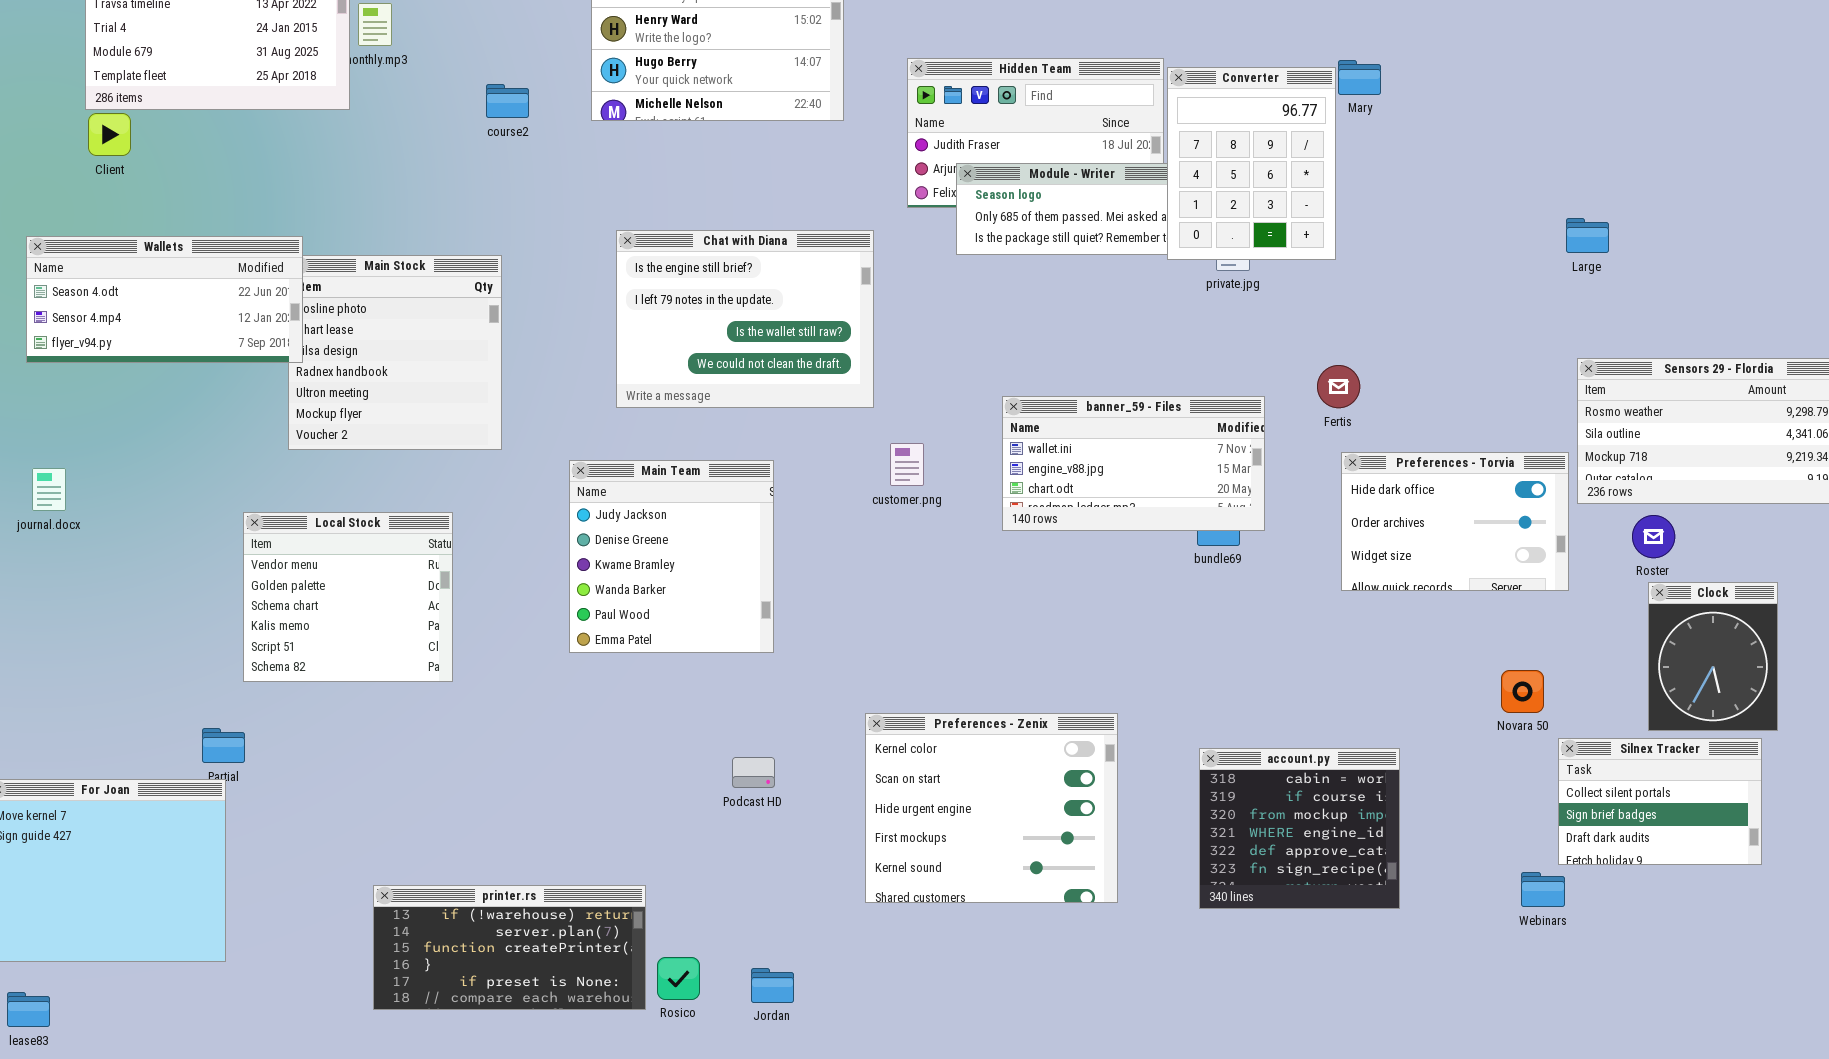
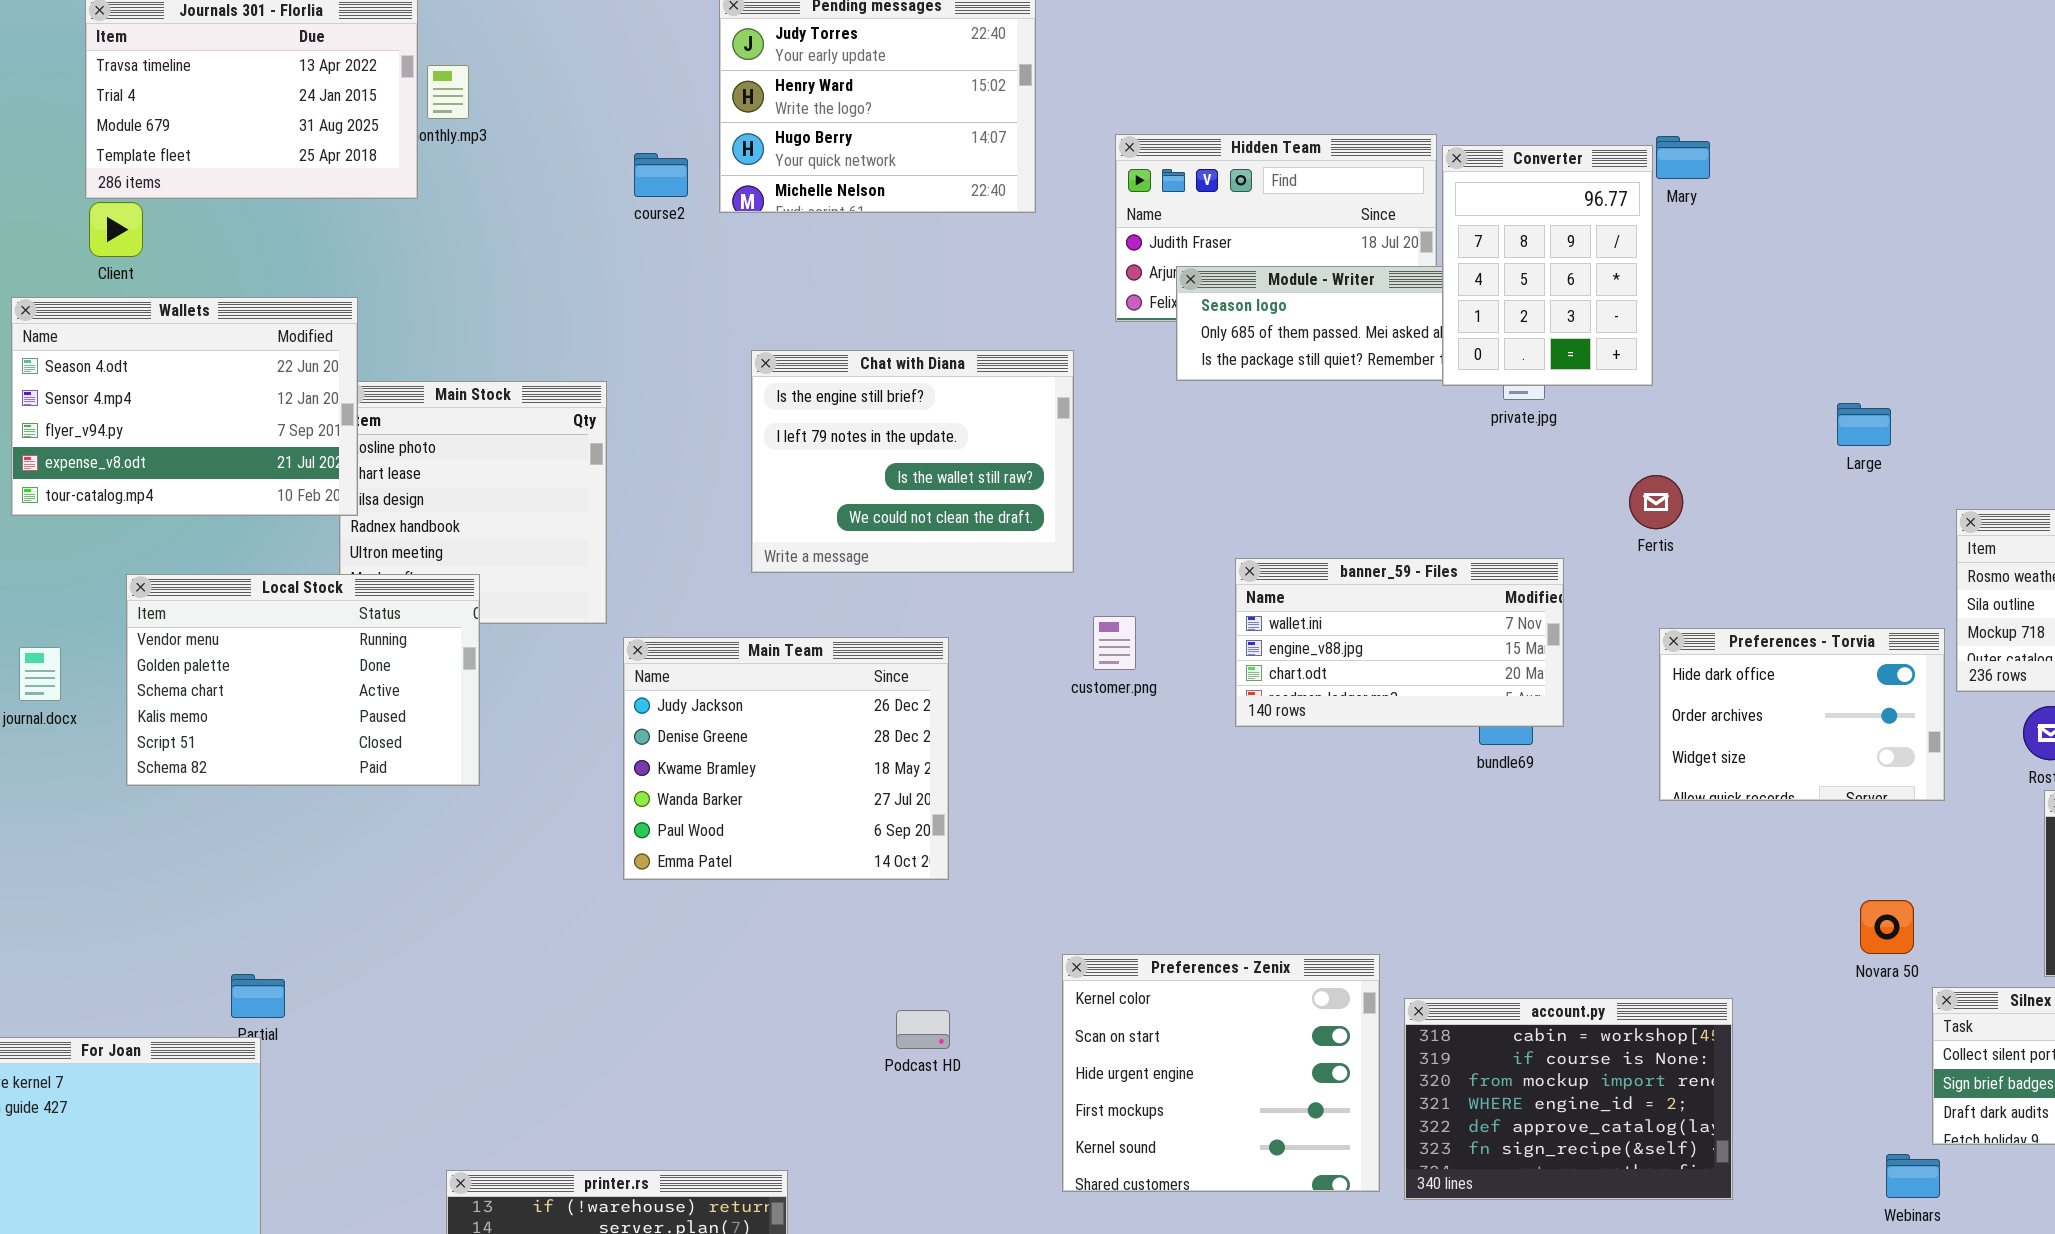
course2: [486,84,529,118] -> [634,153,688,197], moved
Large: [1566,218,1609,253] -> [1837,403,1891,446], moved
Wallets: [26,236,303,363] -> [11,297,358,516], resized
Fertis: [1317,365,1360,408] -> [1629,475,1683,529], moved
Main Team: [569,460,774,653] -> [623,637,949,880], resized
Local Stock: [243,512,453,682] -> [126,574,480,786], moved, resized
account.py: [1199,748,1400,909] -> [1404,998,1733,1200], resized

